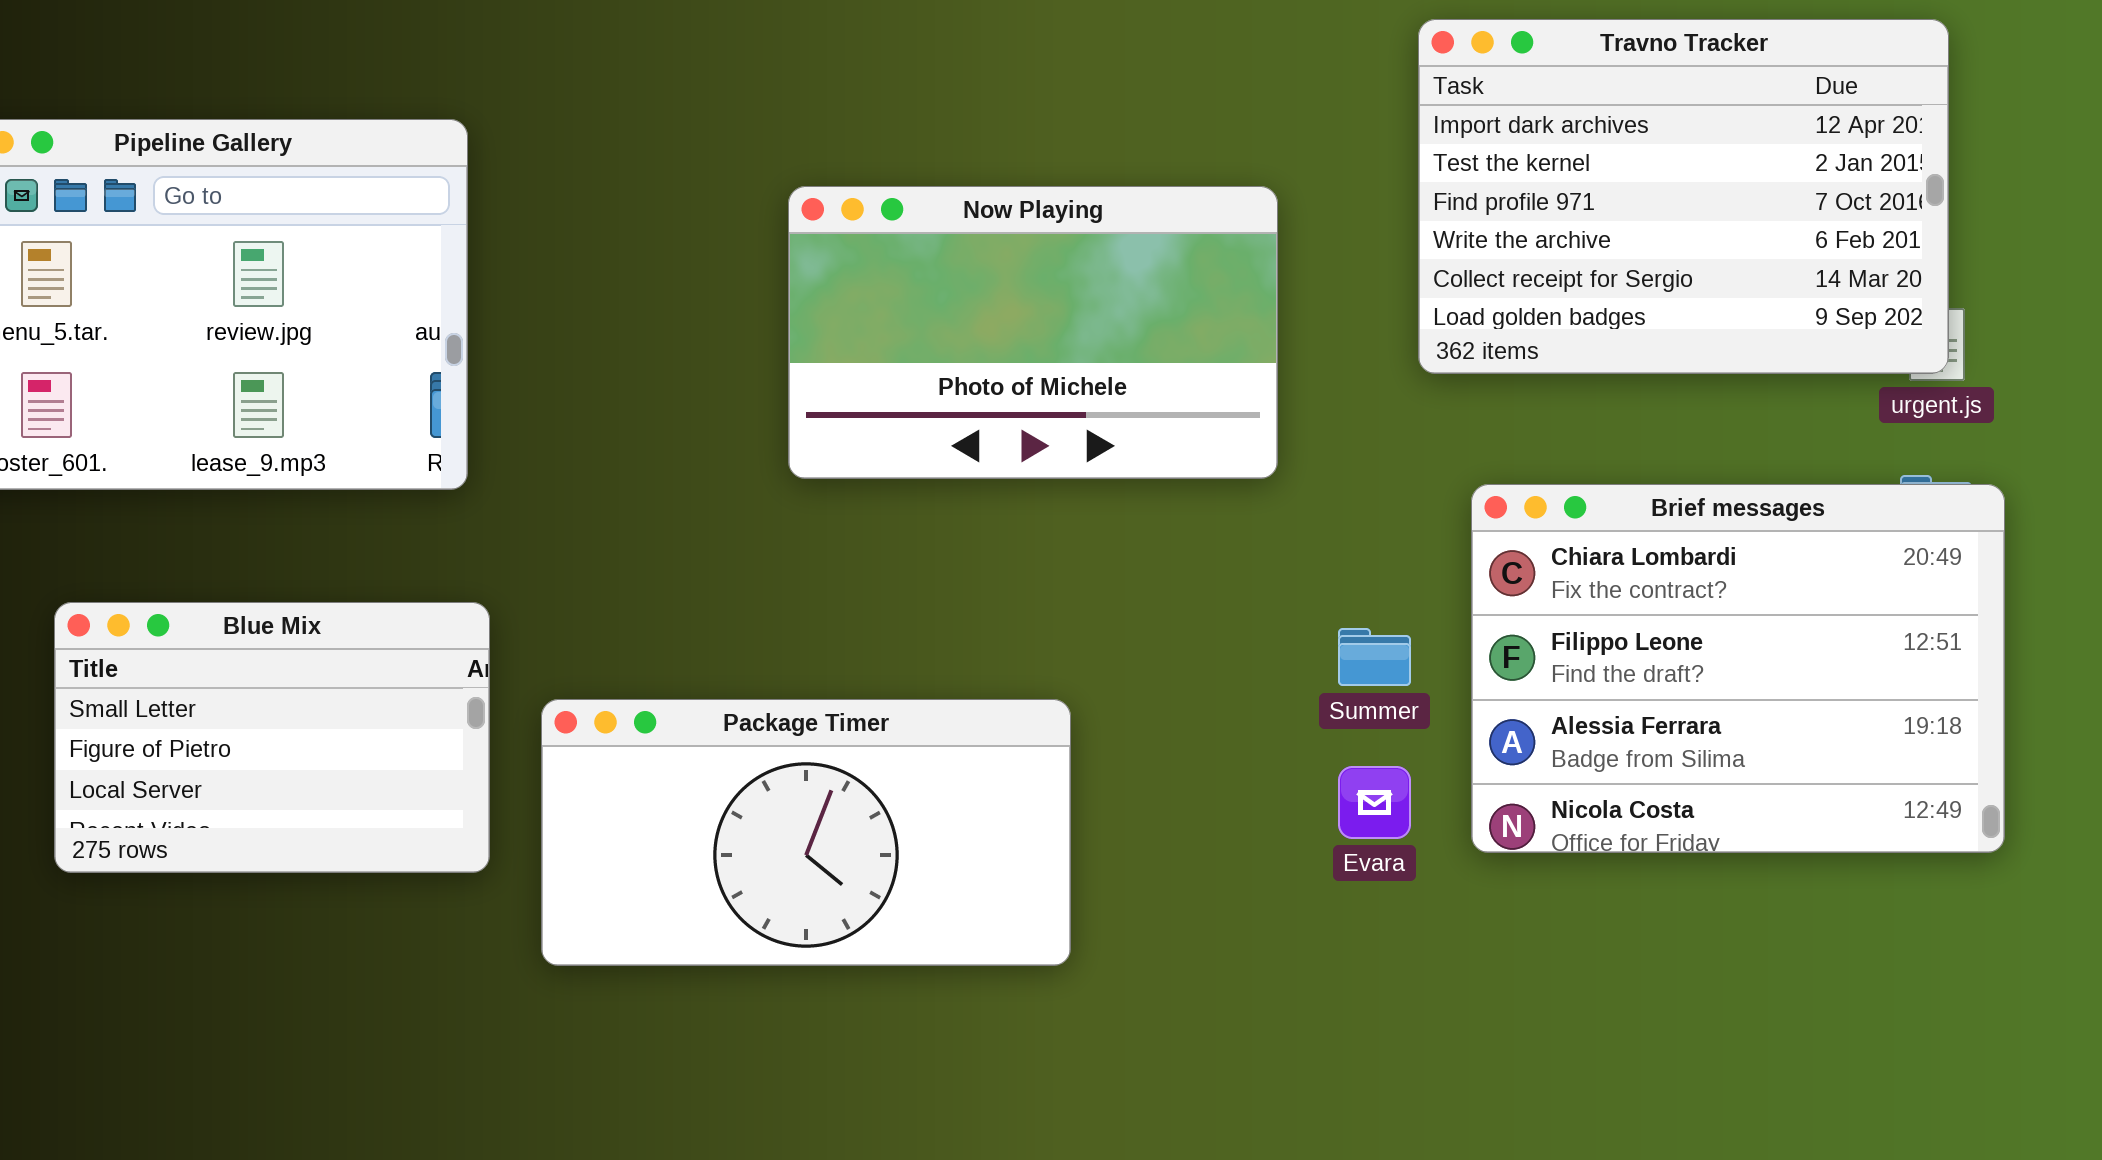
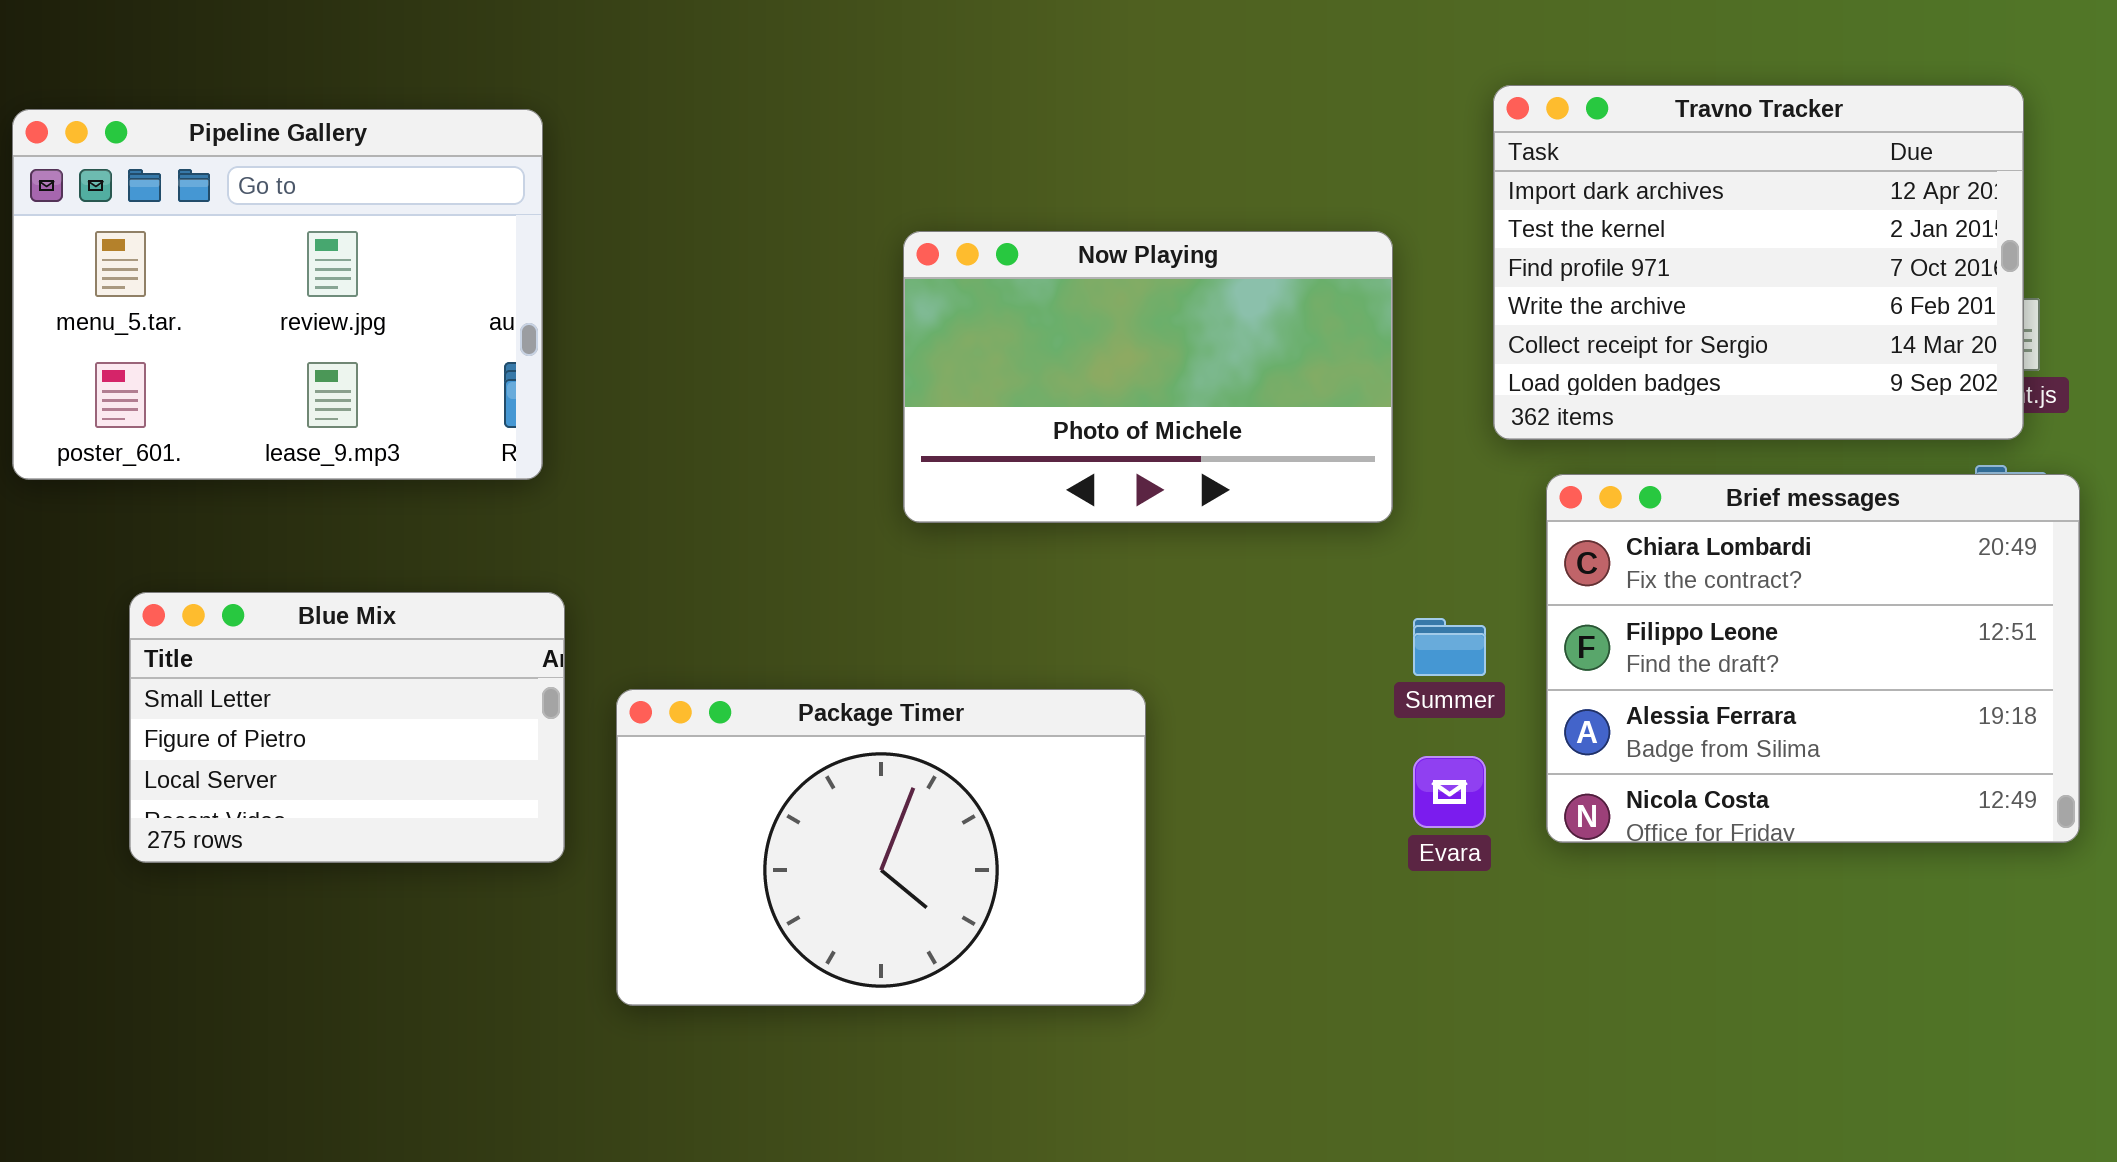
Travno Tracker: [1418,19,1949,374] -> [1493,85,2024,440], moved
Now Playing: [788,186,1278,479] -> [903,231,1393,523], moved
Package Timer: [541,699,1071,966] -> [616,689,1146,1006], resized

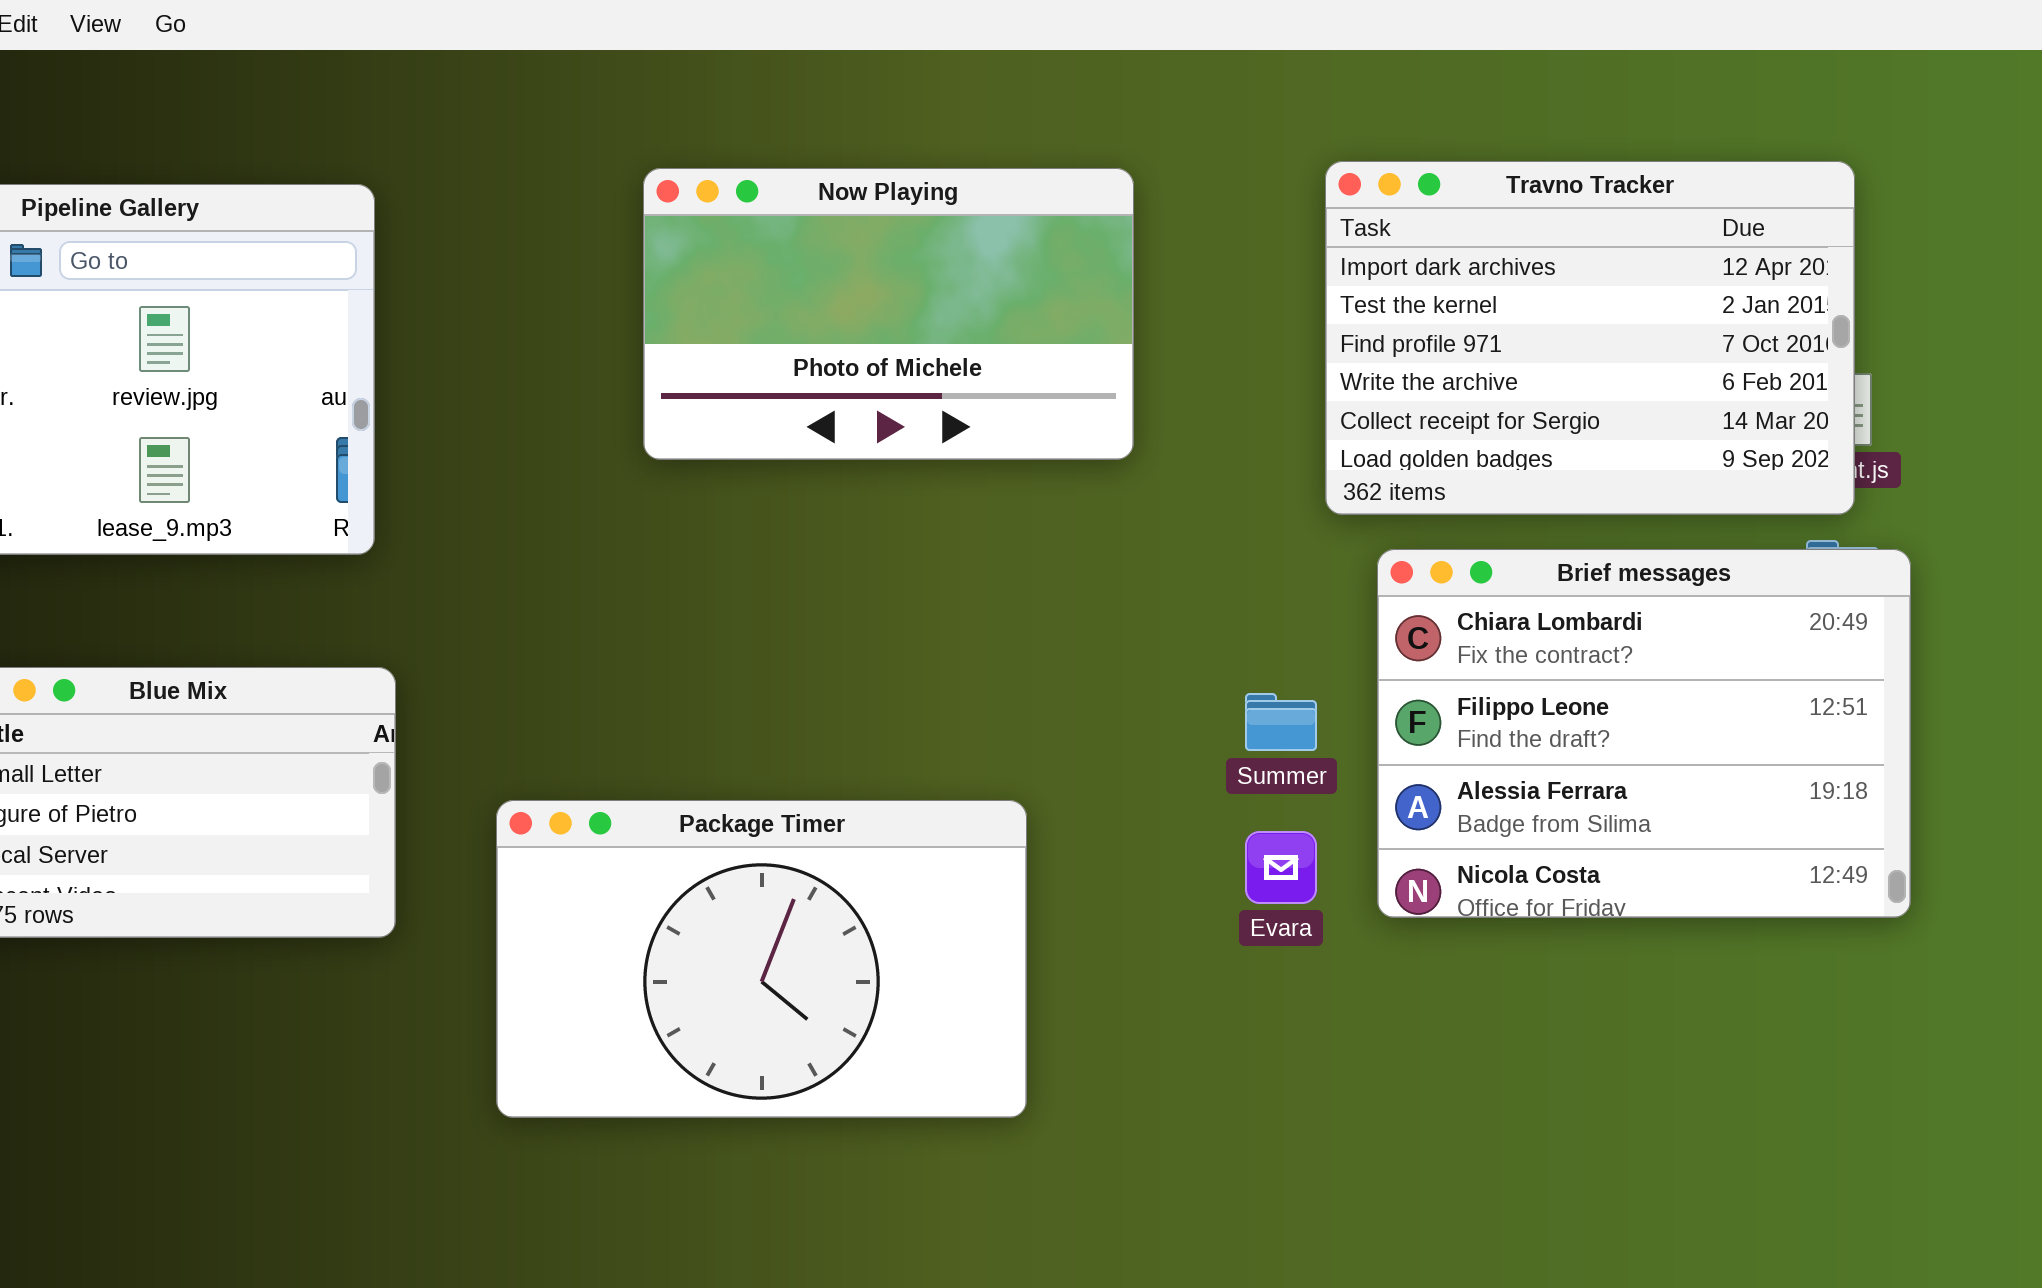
Now Playing: [903,231,1393,523] -> [643,168,1134,460], moved
Package Timer: [616,689,1146,1006] -> [496,800,1027,1118], moved

